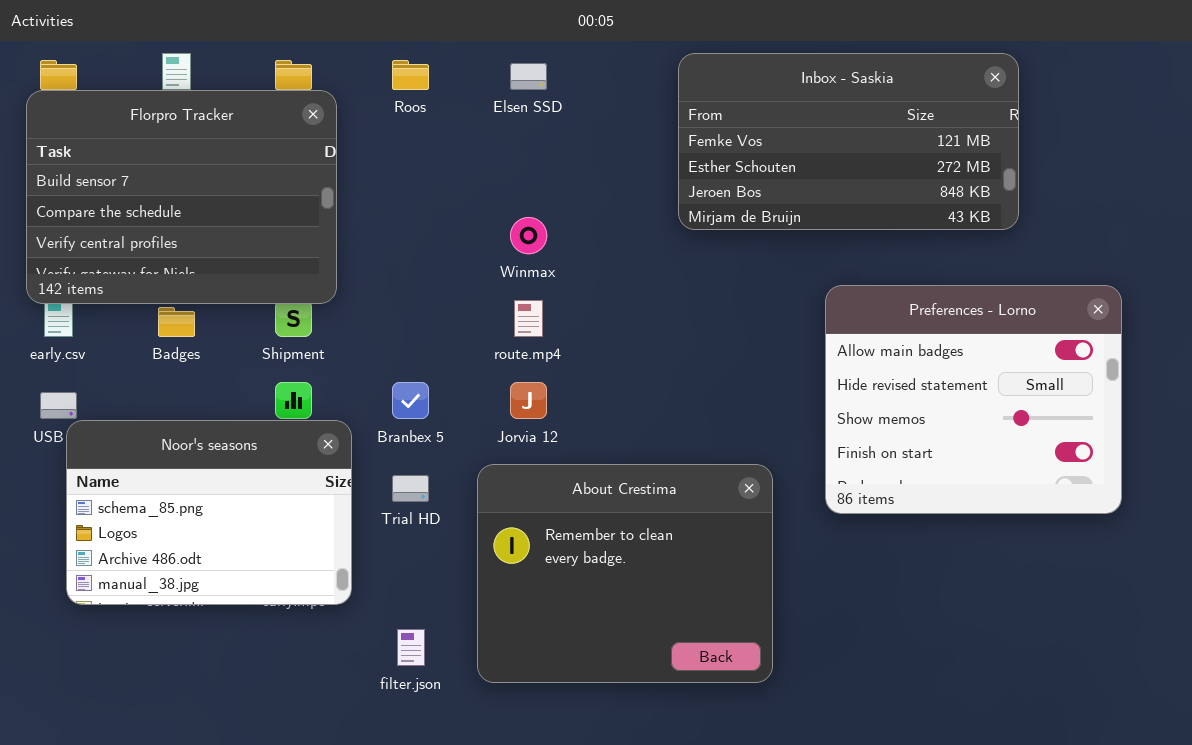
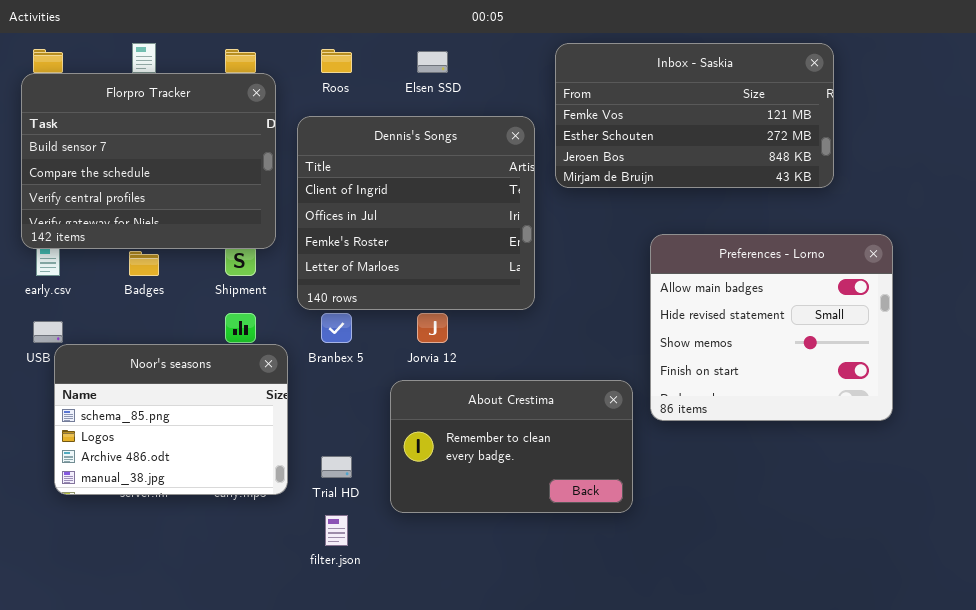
Dennis's Songs: none -> [297,116,535,310], opened
Preferences - Lorno: [825,285,1122,514] -> [650,234,893,421], moved
About Crestima: [477,464,773,683] -> [390,380,633,513], resized
Trial HD: [392,475,429,502] -> [321,456,352,478], moved

